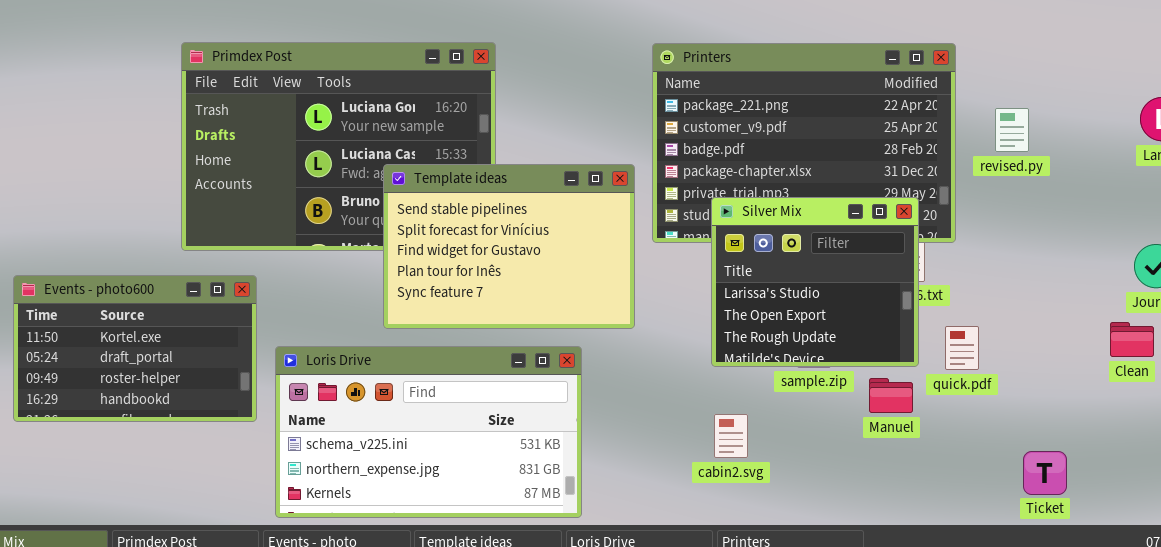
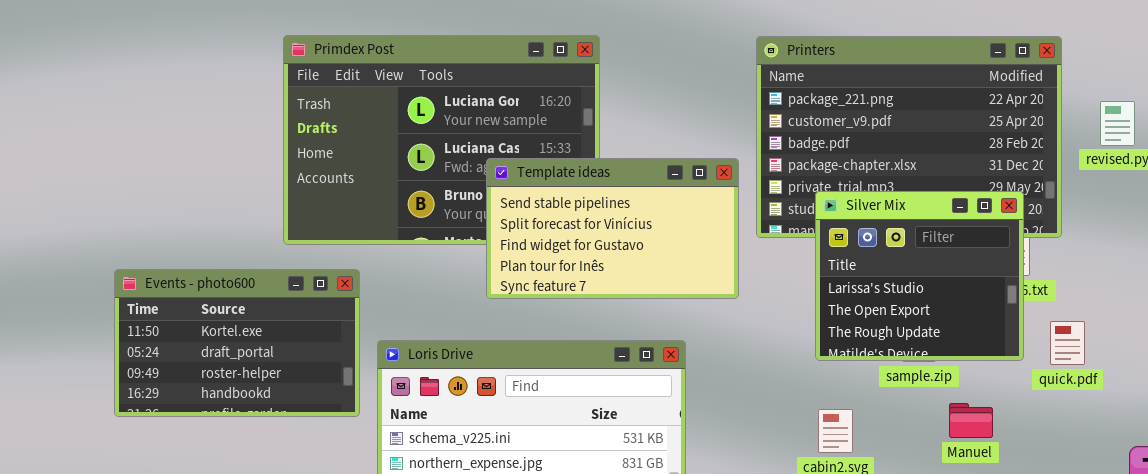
Template ideas: [383,164,635,329] -> [486,158,739,299], resized
Manuel: [869,378,913,413] -> [949,403,993,438], moved

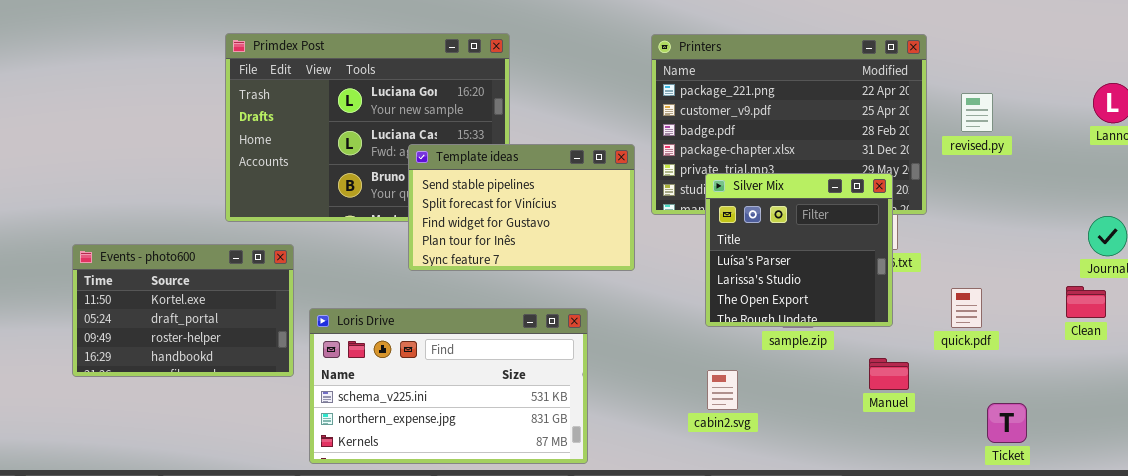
Silver Mix: [815,191,1024,361] -> [705,173,893,327], scrolled up 1 row
quick.pdf: [1050,321,1085,365] -> [951,288,982,328], moved
Manuel: [949,403,993,438] -> [869,358,909,390], moved

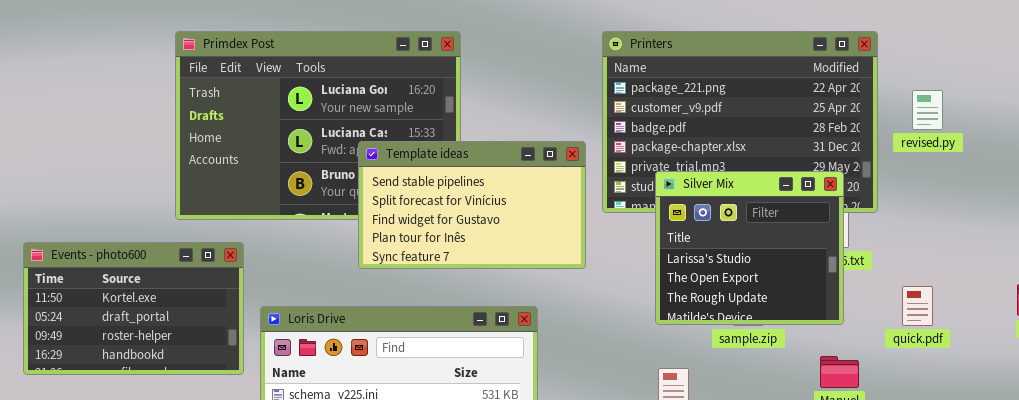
Silver Mix: [705,173,893,327] -> [655,171,844,325], scrolled down 1 row

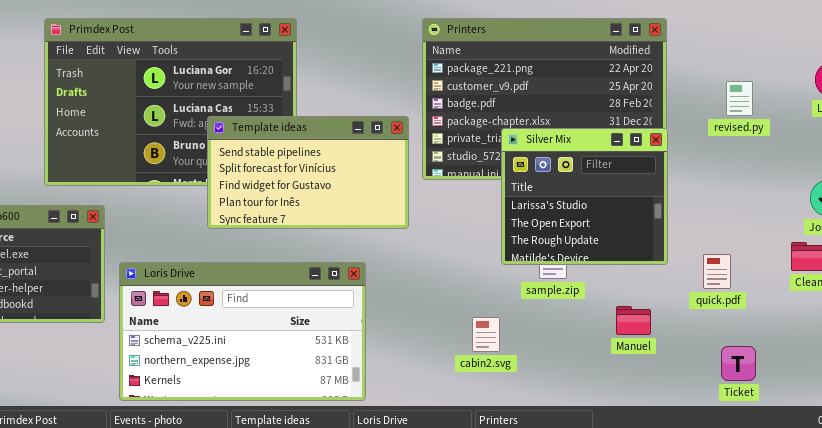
revised.py: [912,90,943,130] -> [726,81,753,116], moved
Silver Mix: [655,171,844,325] -> [501,128,668,265], moved
quick.pdf: [902,286,933,326] -> [703,254,731,289], moved

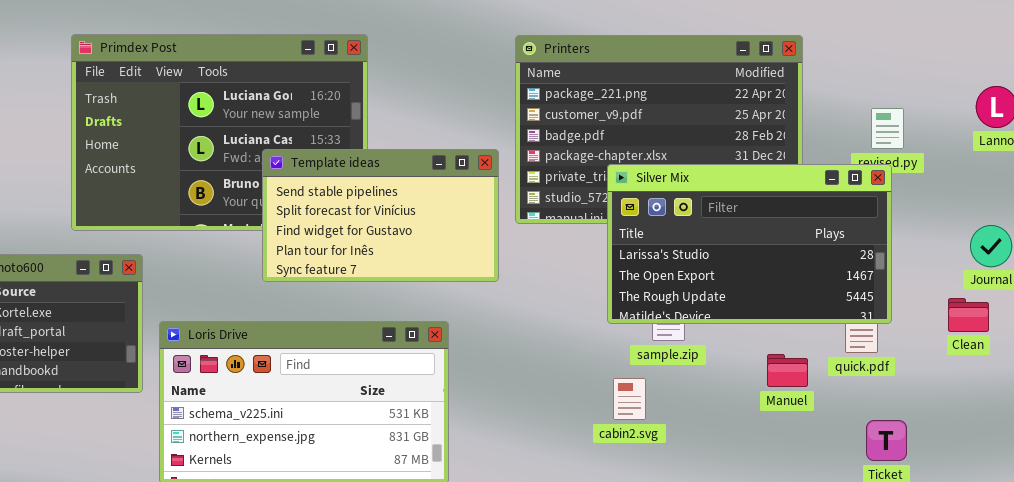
Silver Mix: [501,128,668,265] -> [607,164,892,324], resized
Manuel: [616,306,651,335] -> [767,354,808,387], moved
cabin2.svg: [472,317,500,352] -> [613,378,646,420], moved

